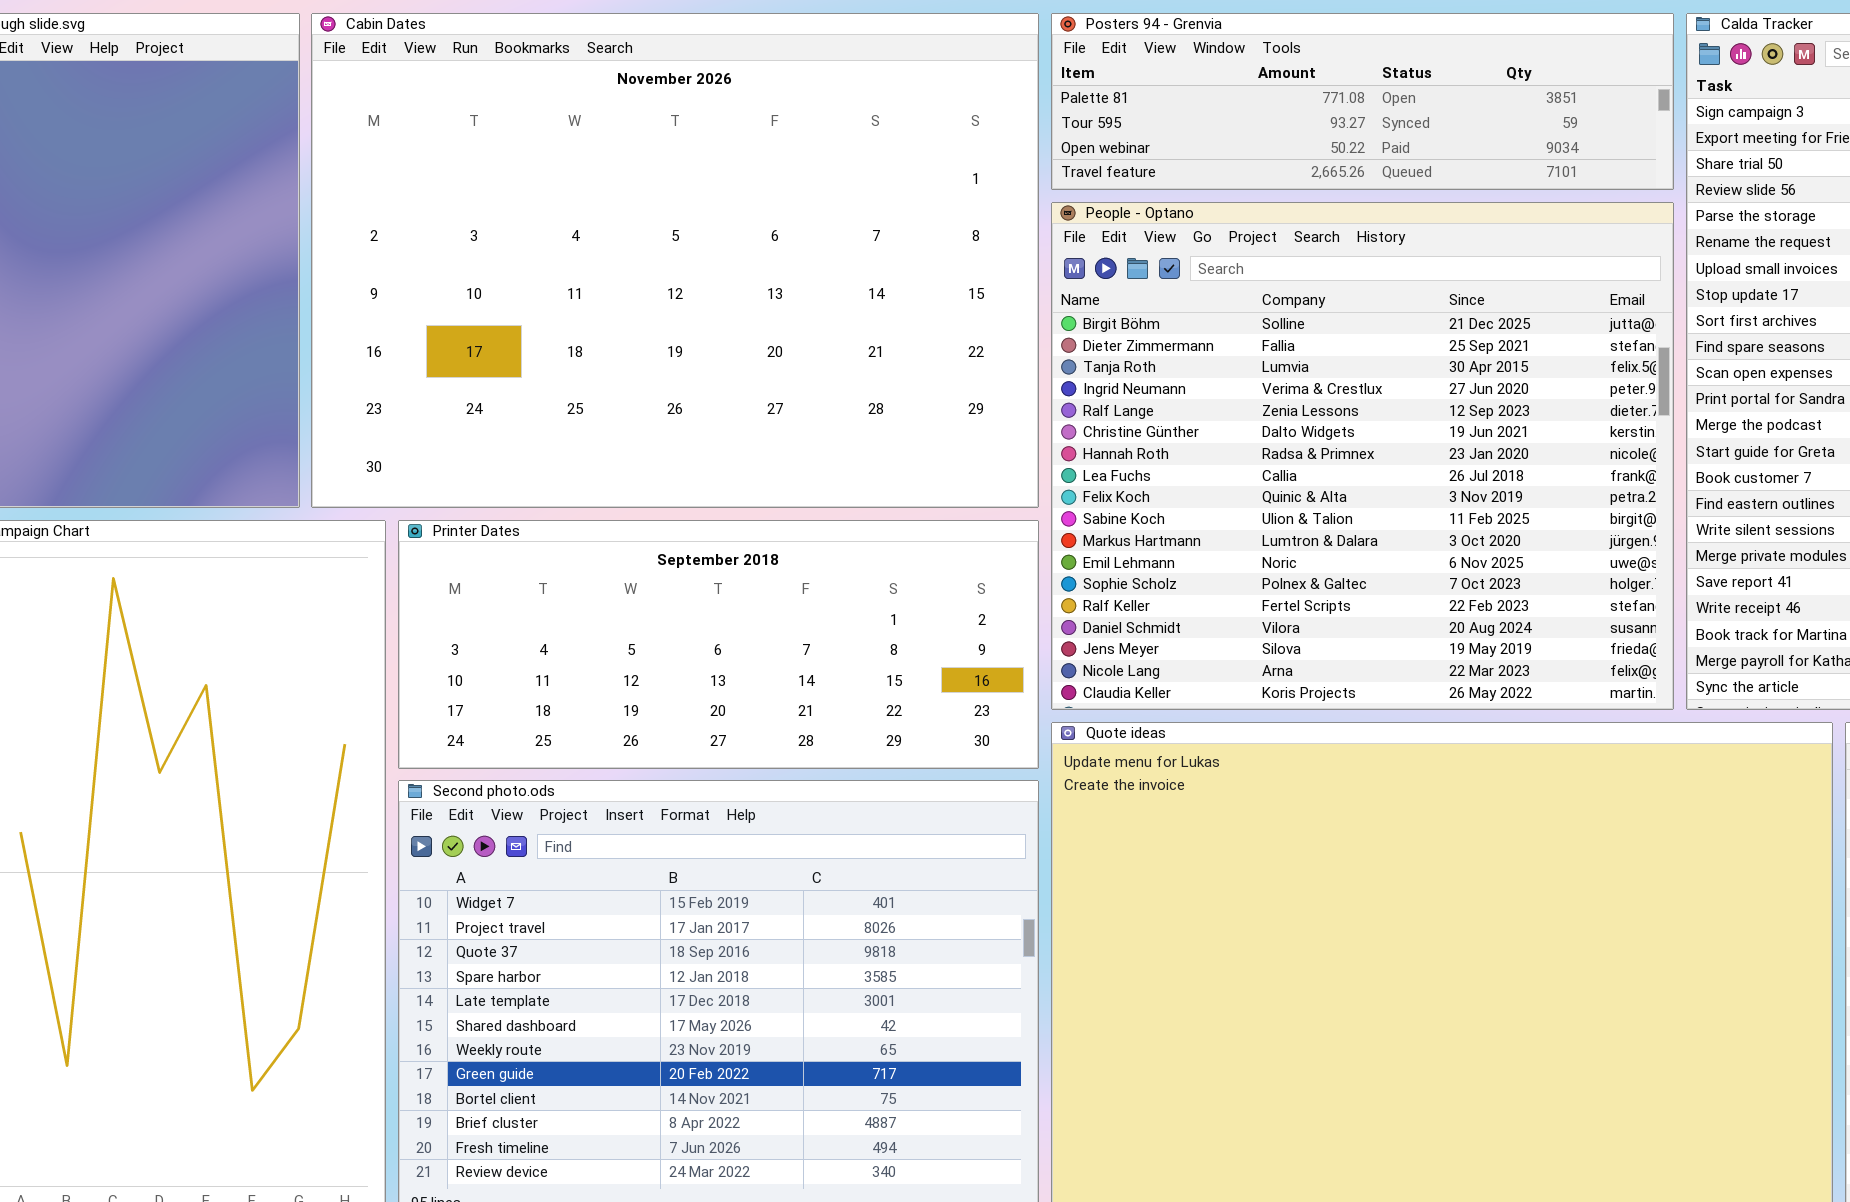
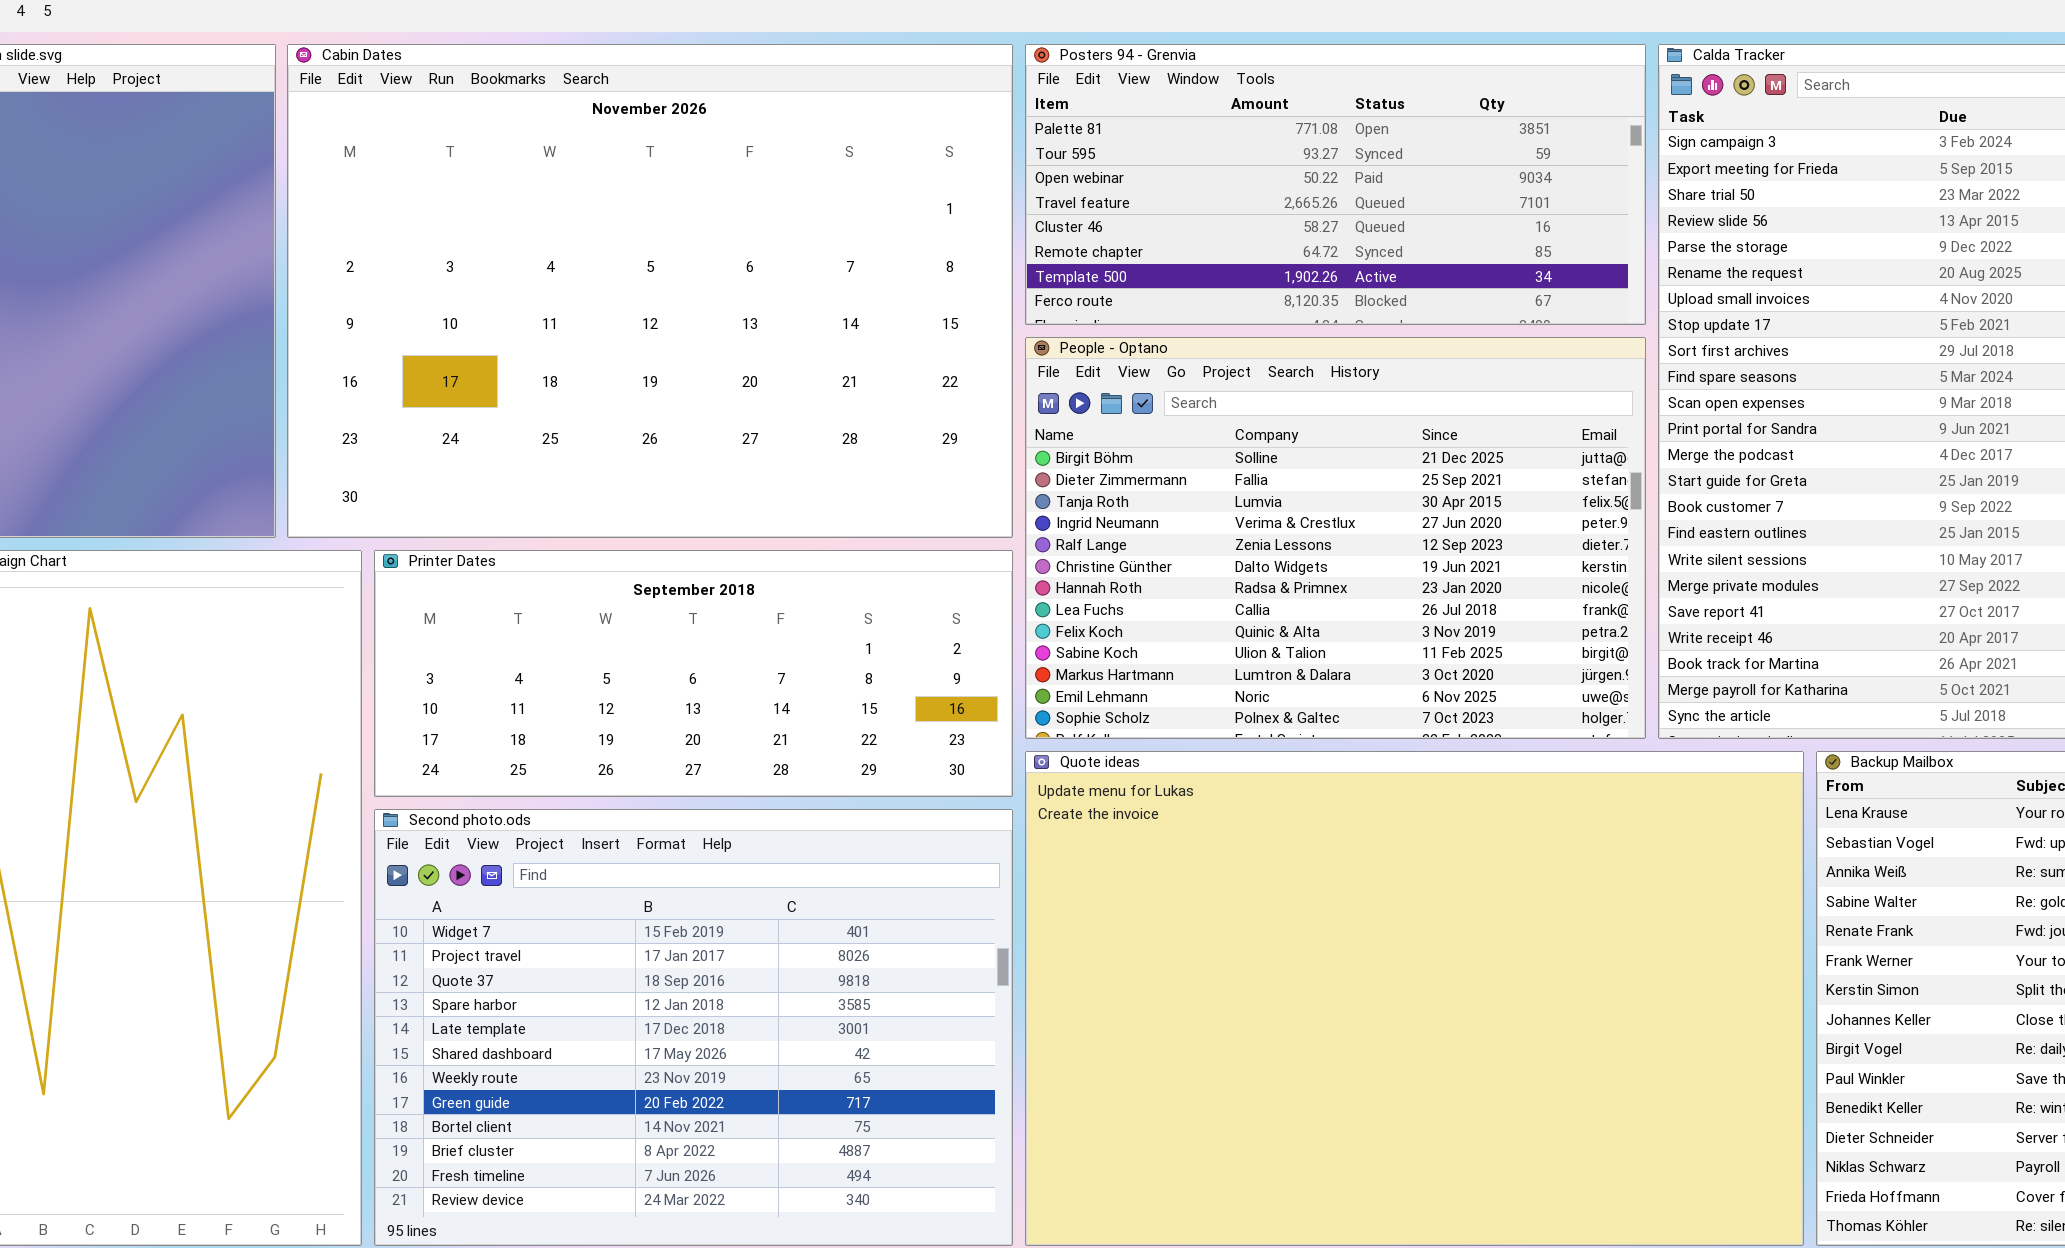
Posters 94 - Grenvia: [1051,13,1674,190] -> [1025,44,1646,325], resized
People - Optano: [1051,202,1674,710] -> [1025,337,1646,739], resized

